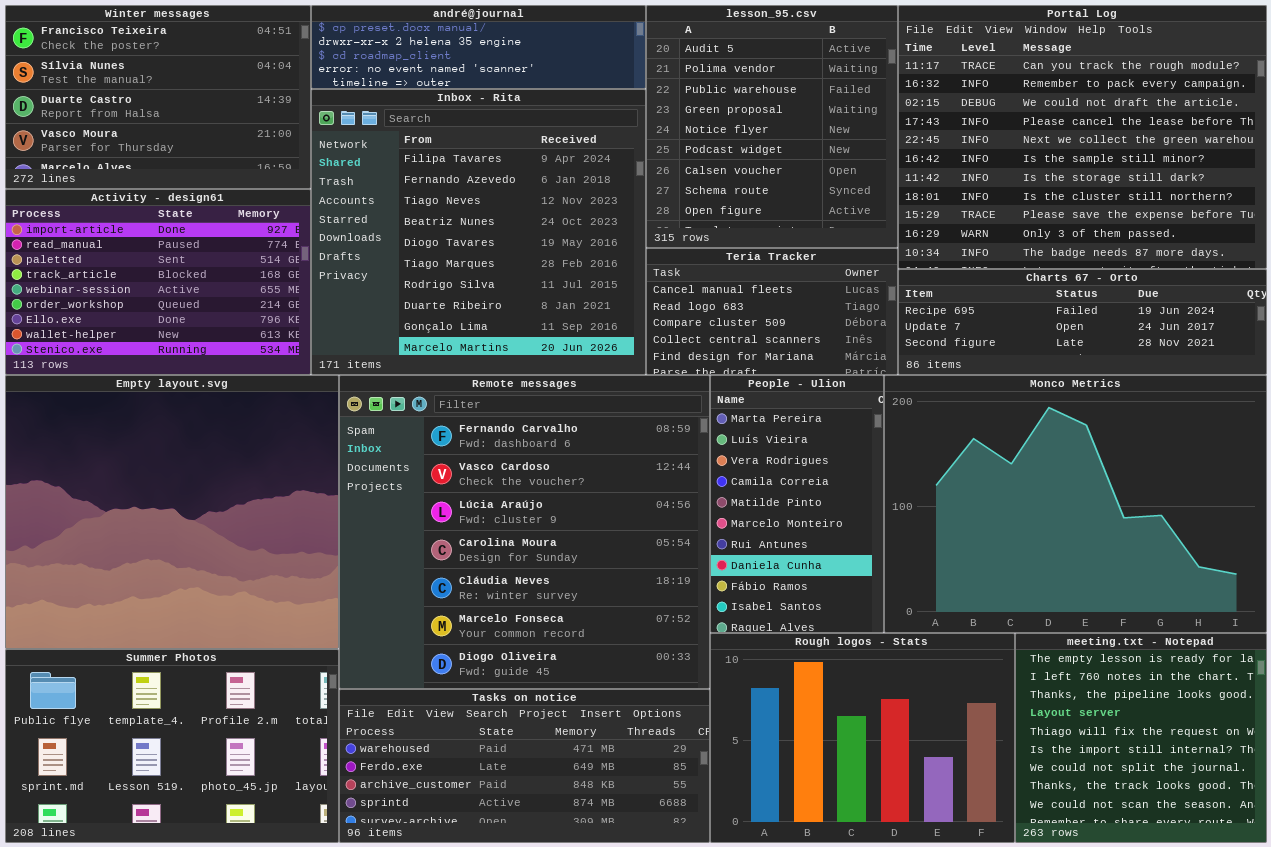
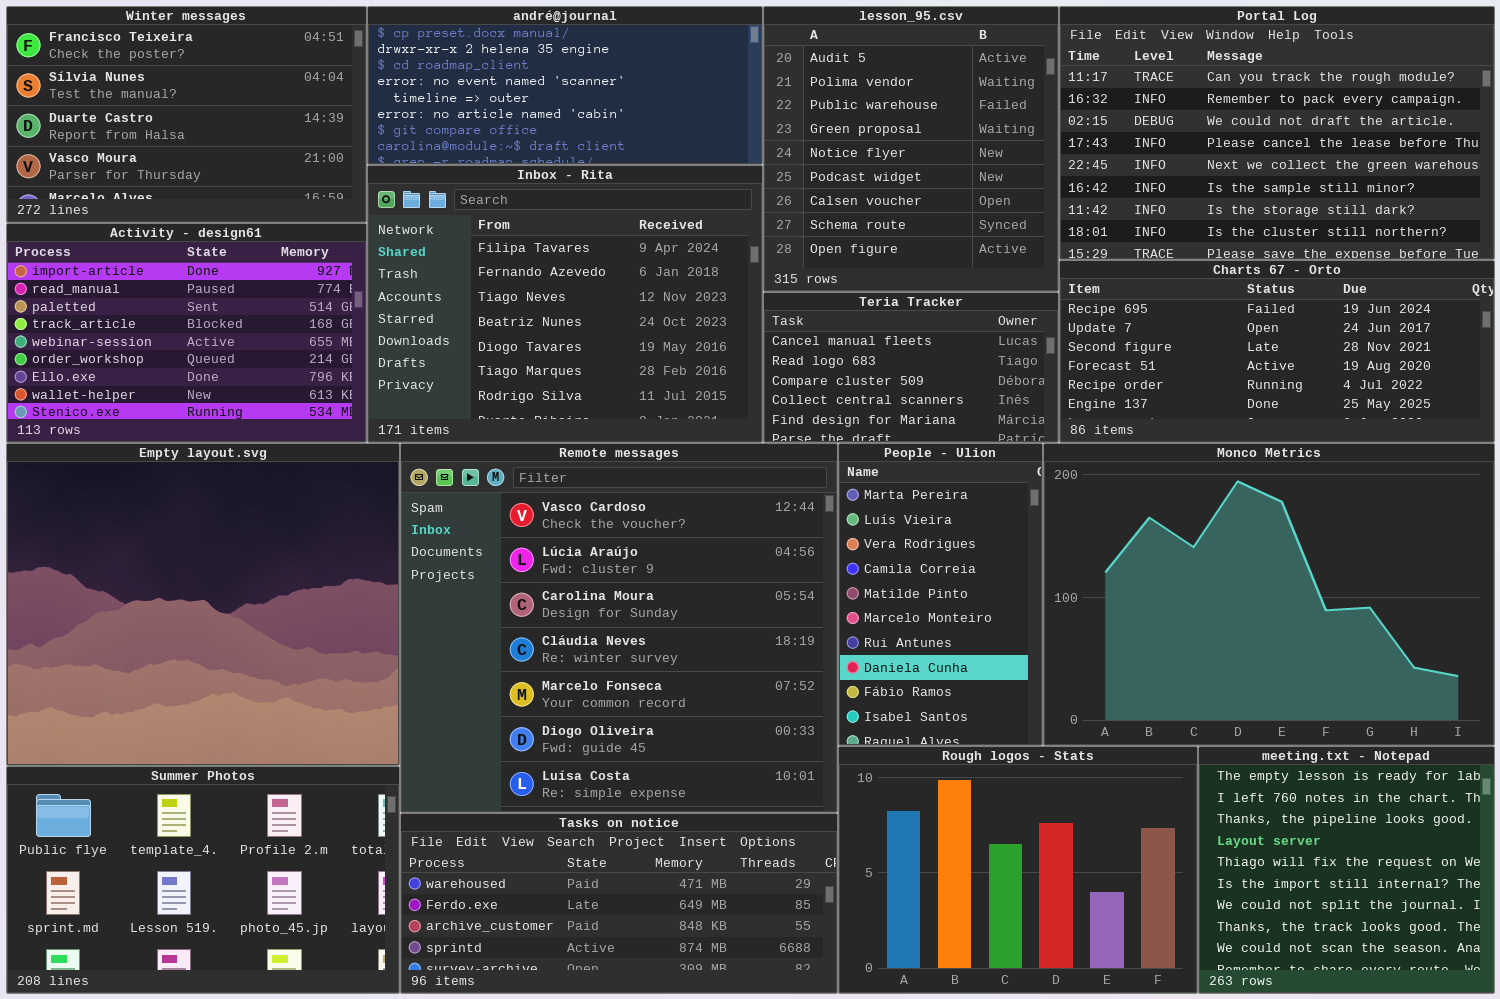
andré@journal: [311,5,646,89] -> [367,6,763,165], resized
Portal Log: [898,5,1267,269] -> [1059,6,1495,260], resized
Inbox - Rita: [311,89,646,375] -> [367,165,763,443], resized
Charts 67 - Orto: [898,269,1267,375] -> [1059,260,1495,443], resized
Remote messages: [339,375,710,689] -> [400,443,838,813], scrolled down 1 row

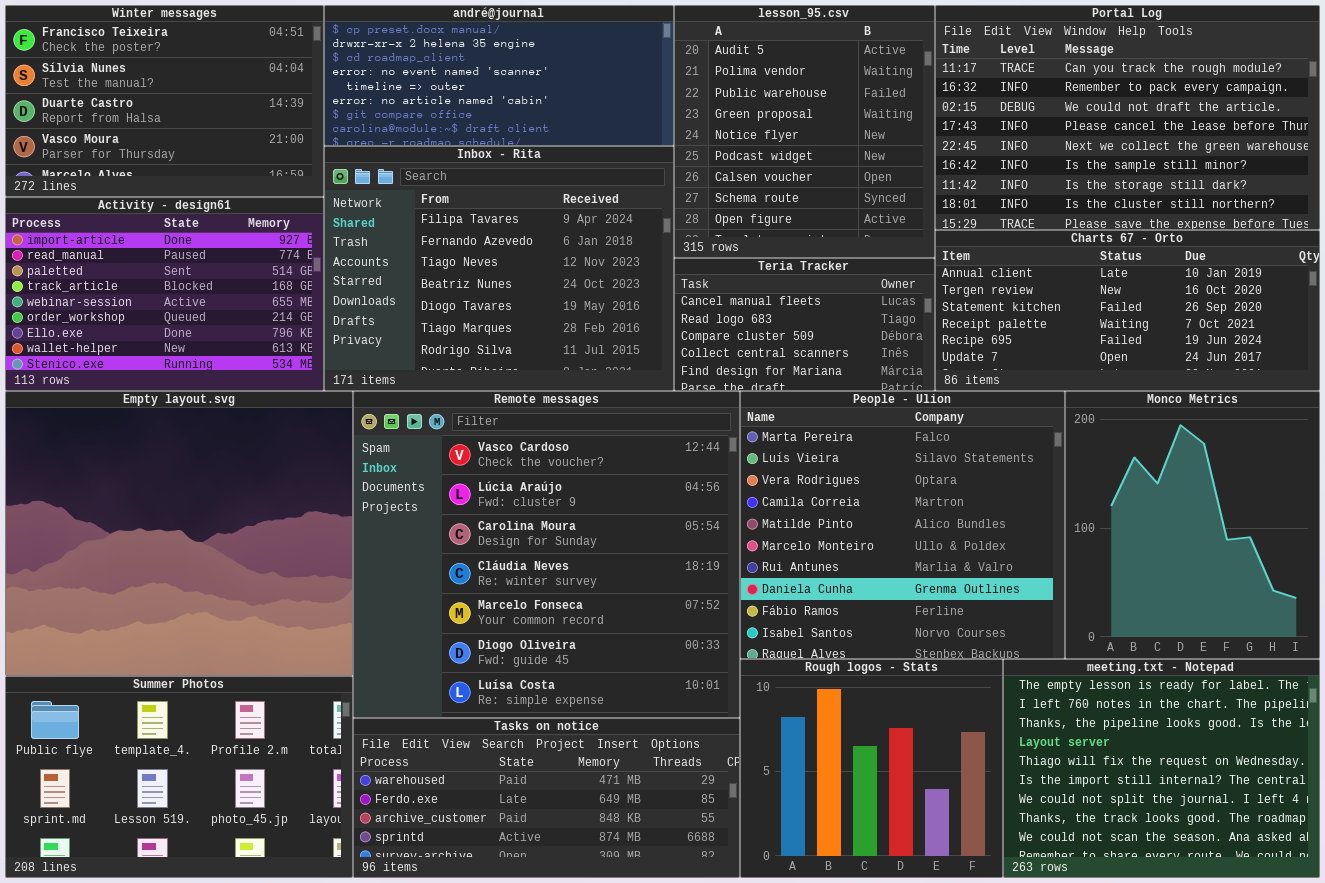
Charts 67 - Orto: [1059,260,1495,443] -> [935,230,1320,391], scrolled up 4 rows
People - Ulion: [838,443,1043,746] -> [740,391,1065,659], resized
Monco Metrics: [1043,443,1495,746] -> [1065,391,1320,659], resized
Rough logos - Stats: [838,746,1198,994] -> [740,659,1003,878], resized
meeting.txt - Notepad: [1198,746,1495,994] -> [1003,659,1320,878], resized

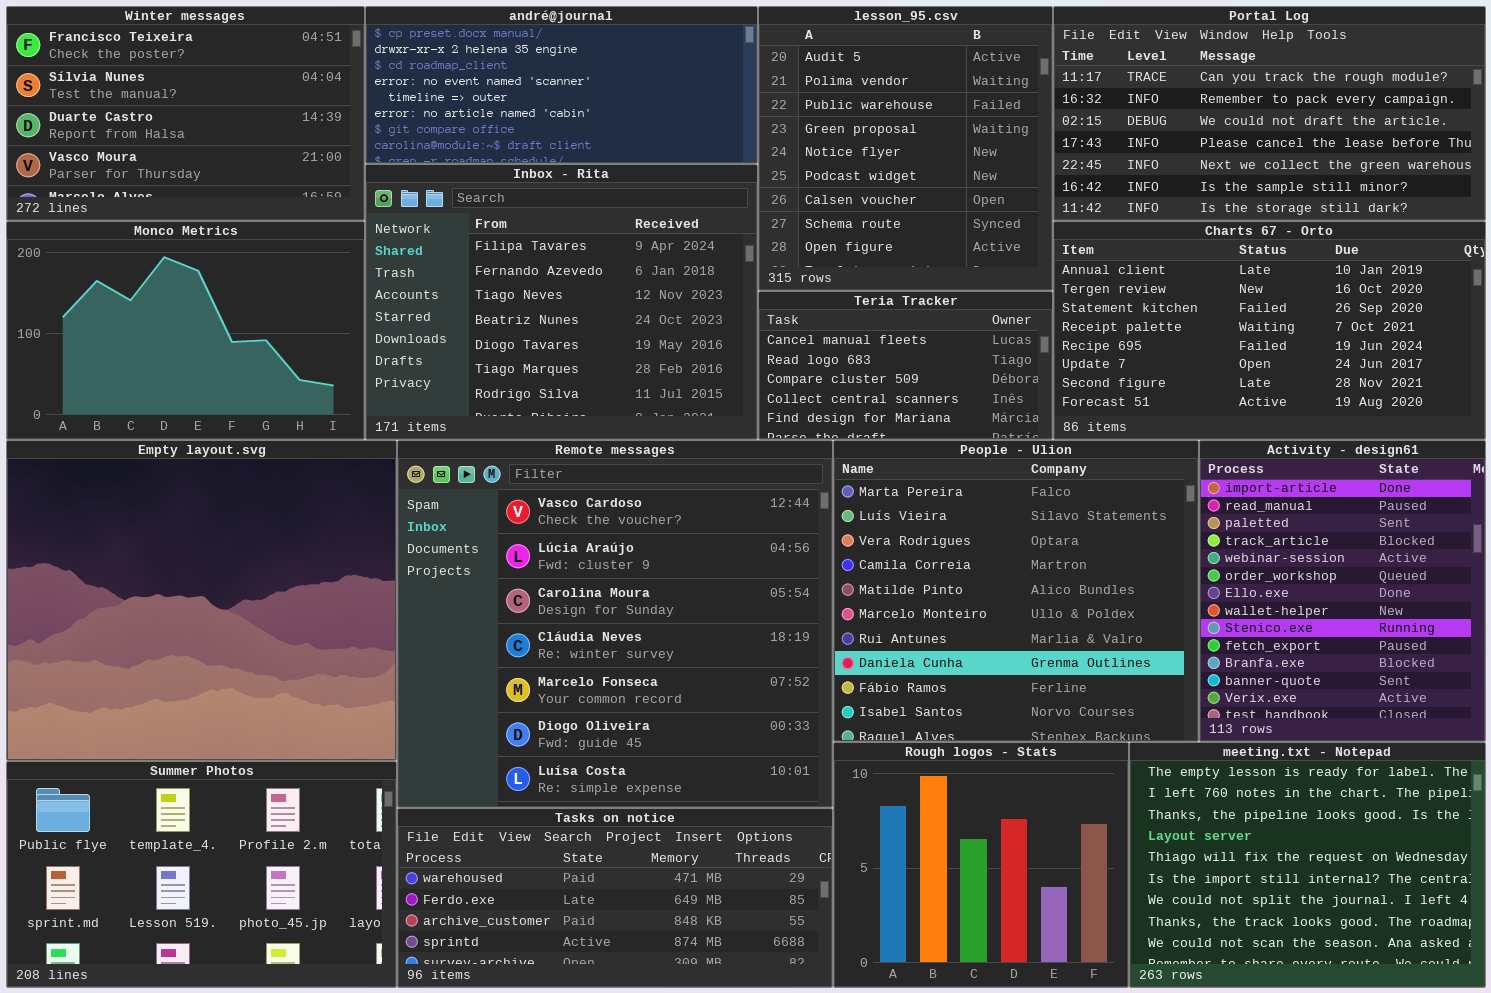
Portal Log: [935,5,1320,230] -> [1053,6,1486,221], resized
Activity - design61: [5,197,324,391] -> [1199,440,1486,742], moved, resized
Charts 67 - Orto: [935,230,1320,391] -> [1053,221,1486,440], resized
Monco Metrics: [1065,391,1320,659] -> [6,221,365,440], moved, resized

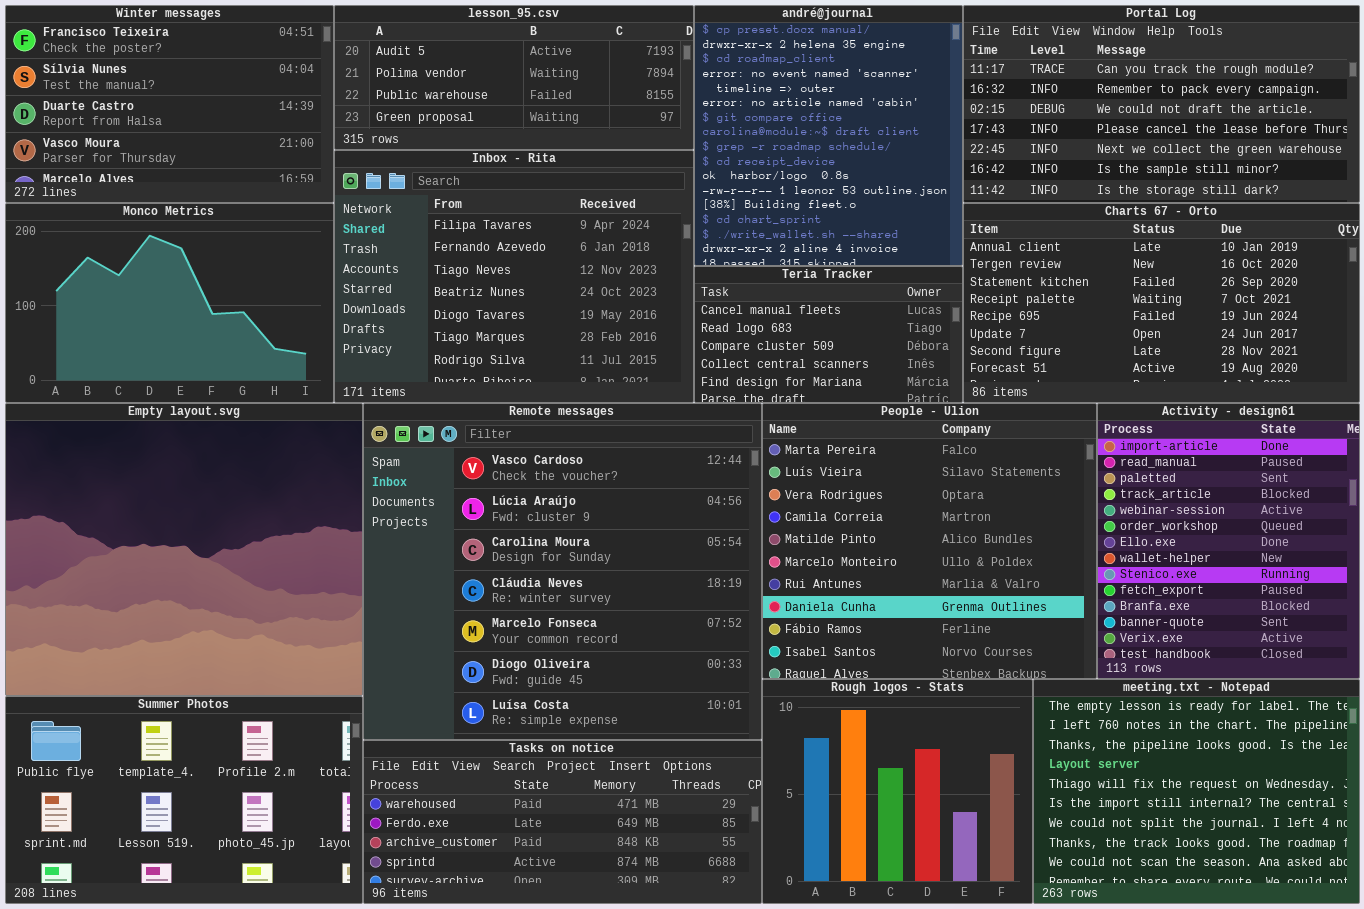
andré@journal: [365,6,758,164] -> [694,5,963,266], moved, resized
lesson_95.csv: [758,6,1053,291] -> [334,5,694,150], moved, resized

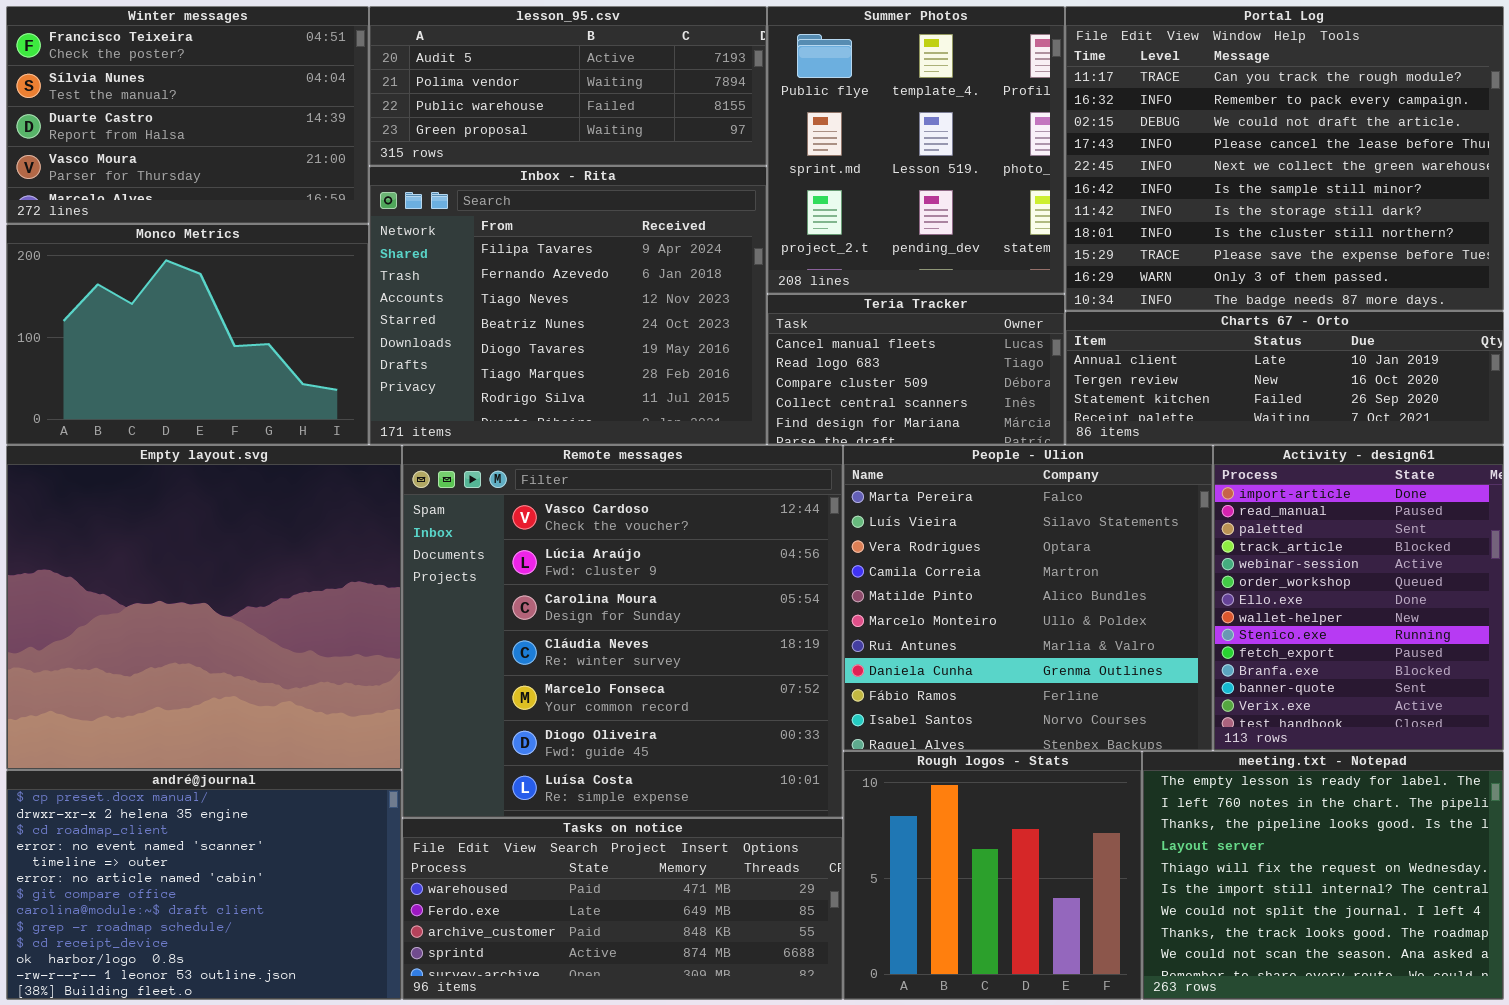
andré@journal: [694,5,963,266] -> [6,770,402,1000], moved, resized
Portal Log: [963,5,1360,203] -> [1065,6,1504,311], resized
Charts 67 - Orto: [963,203,1360,403] -> [1065,311,1504,445], resized
Summer Photos: [5,696,363,904] -> [767,6,1065,294], moved, resized

